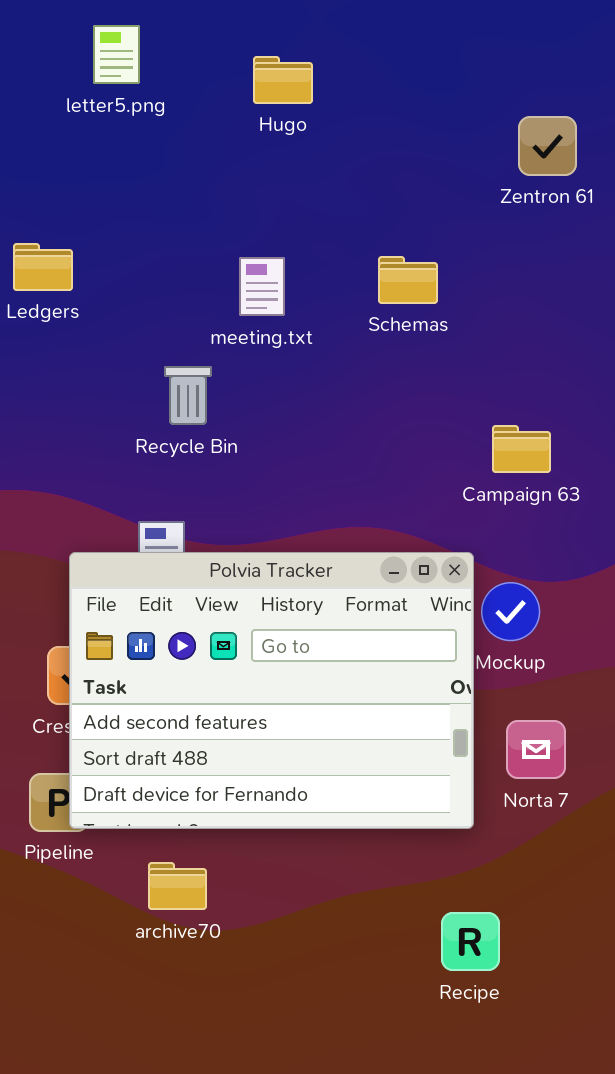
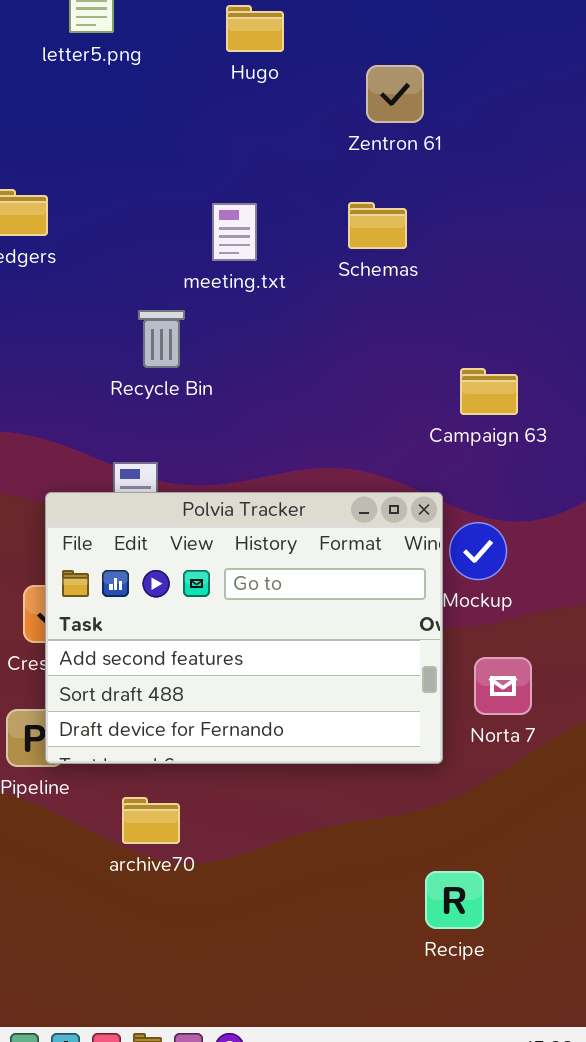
Zentron 61: [518,116,577,176] -> [366,65,424,123], moved
Recipe: [441,912,500,971] -> [425,871,484,929], moved

